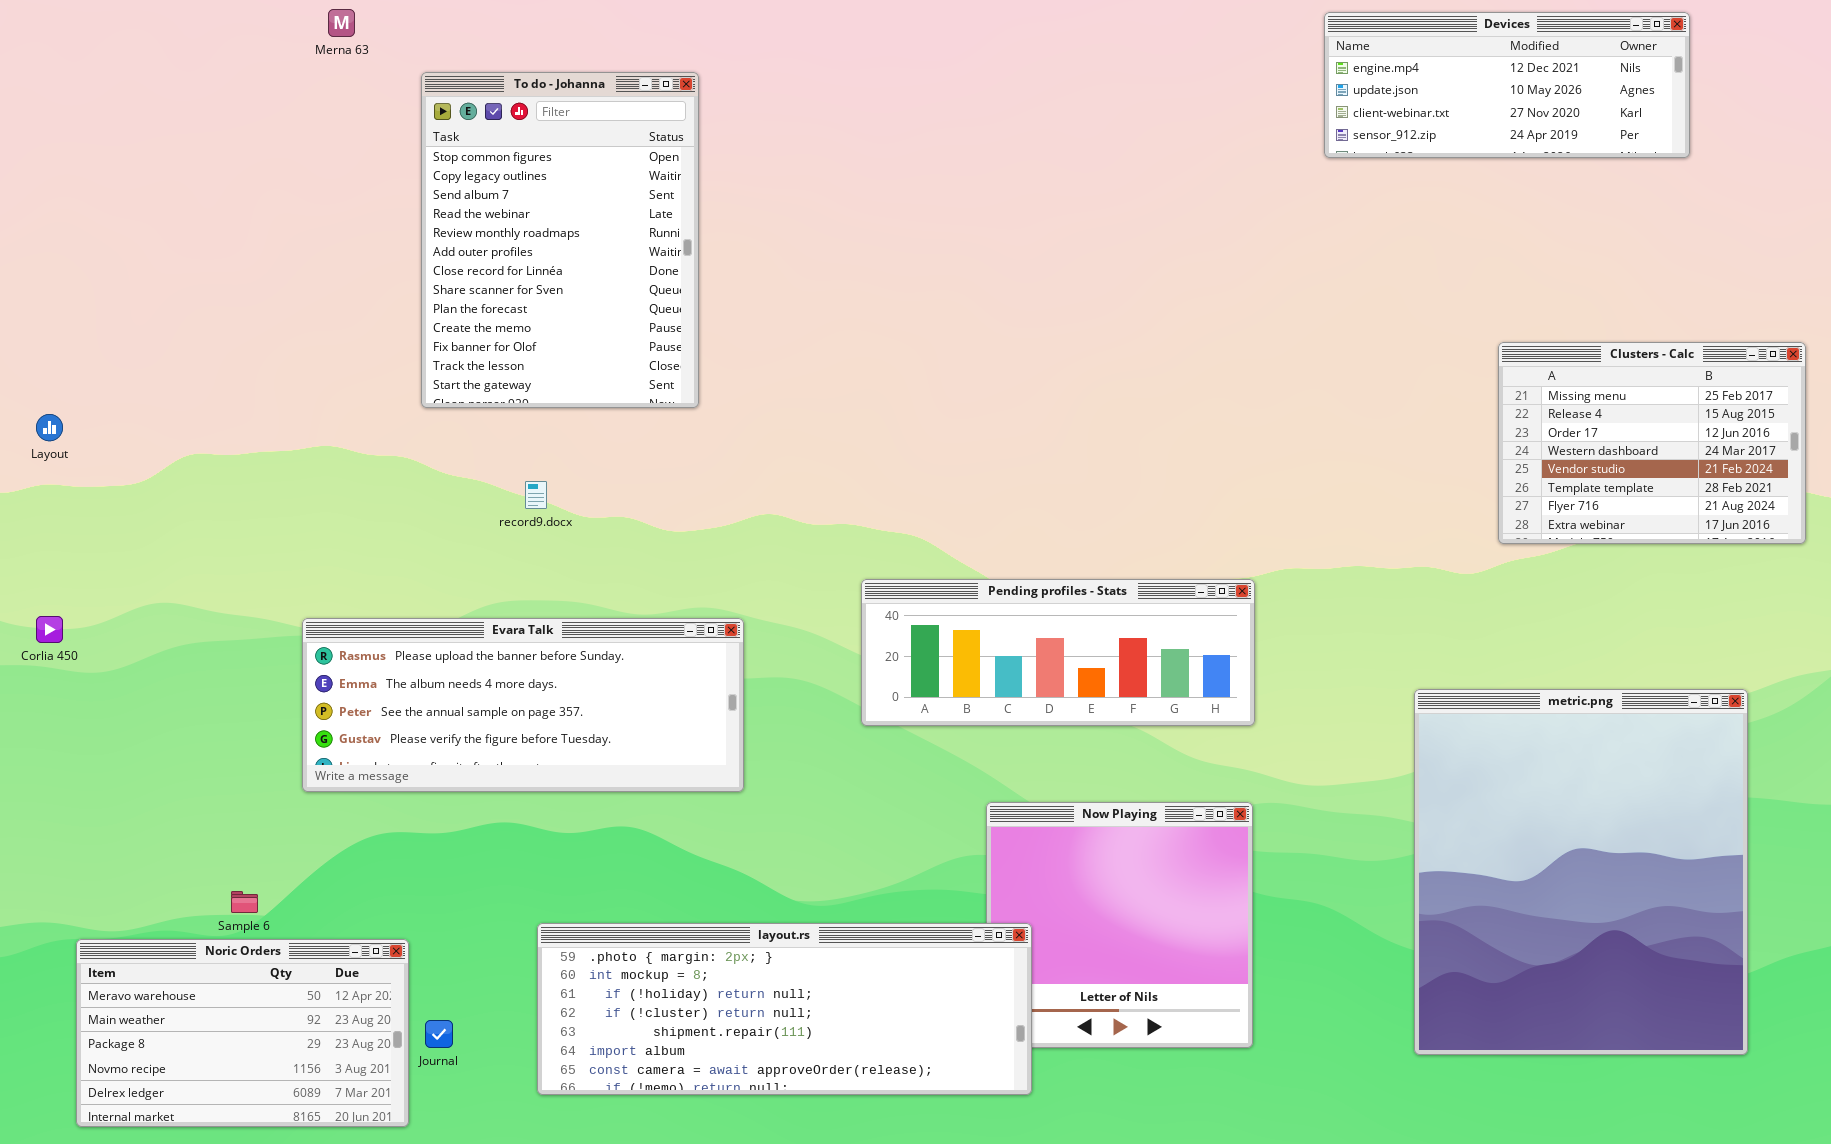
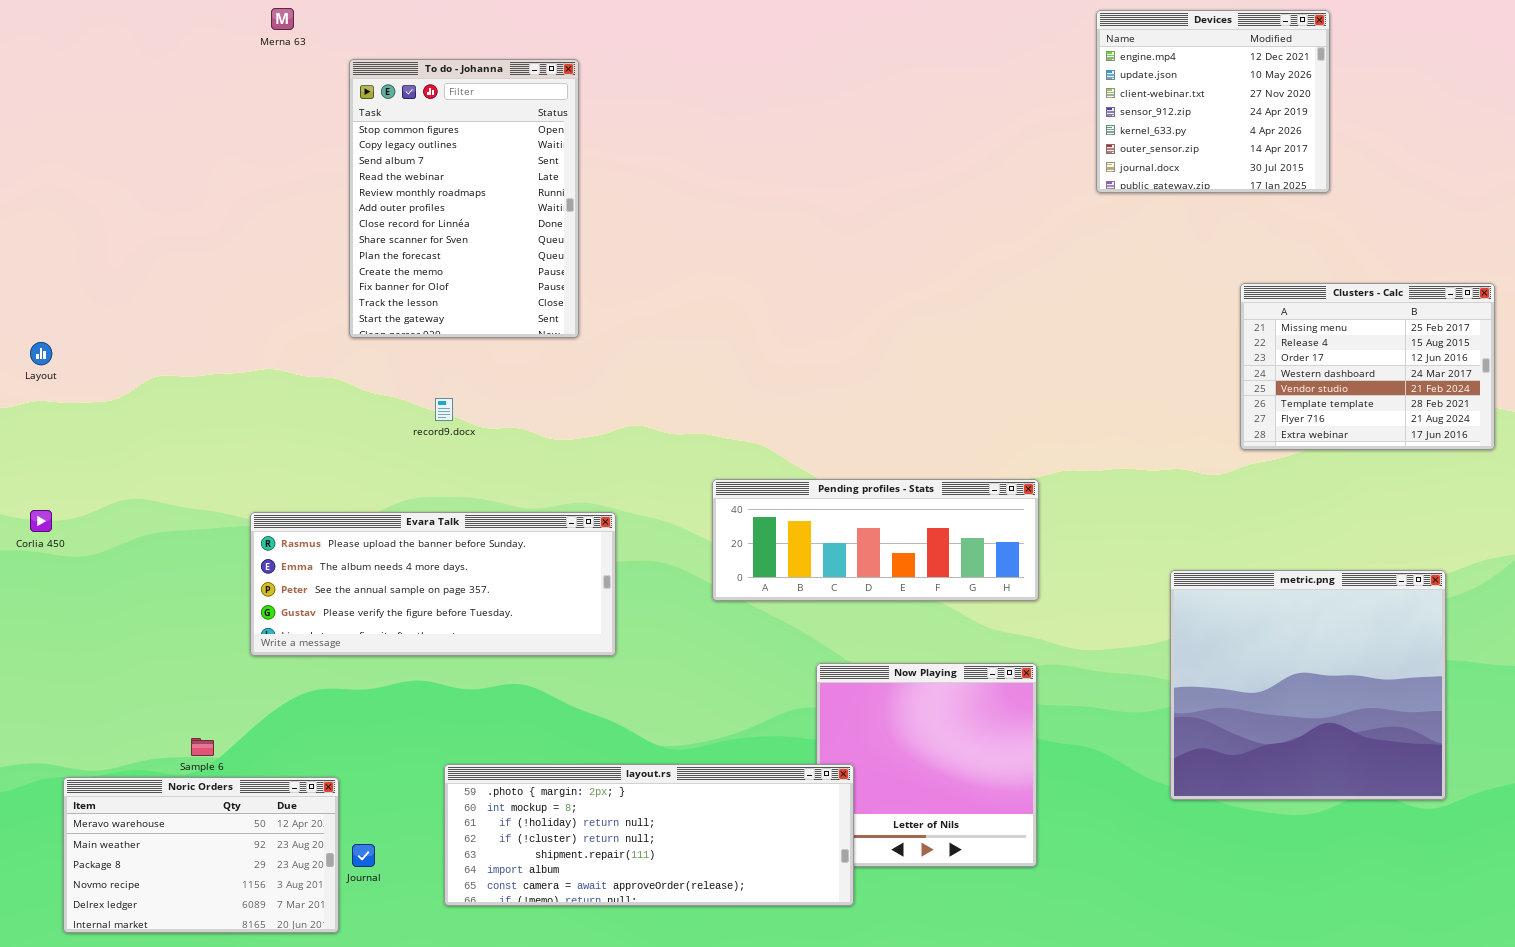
Devices: [1324,12,1690,158] -> [1096,10,1330,193], resized
metric.png: [1414,689,1748,1055] -> [1170,570,1446,800], resized

